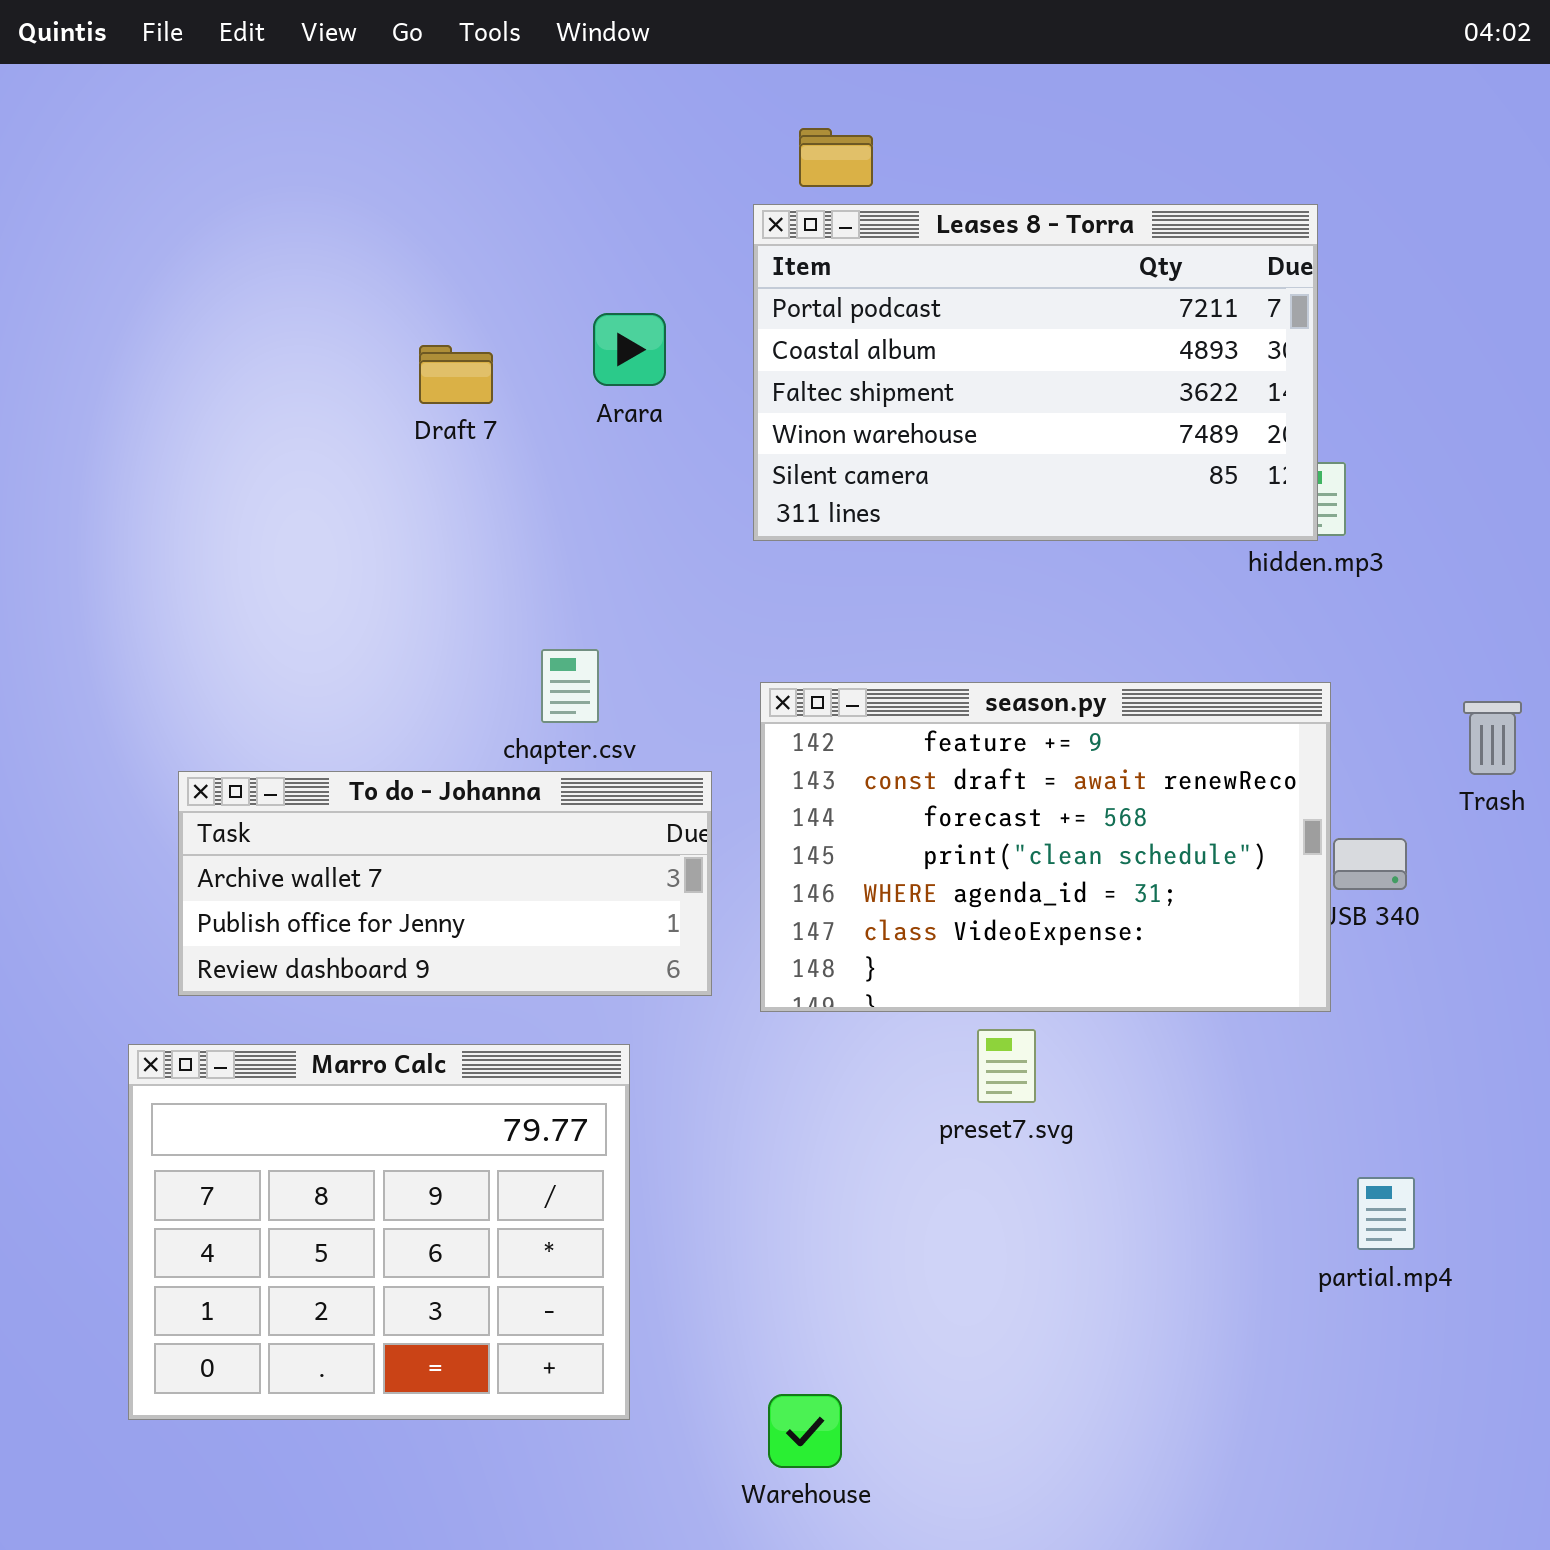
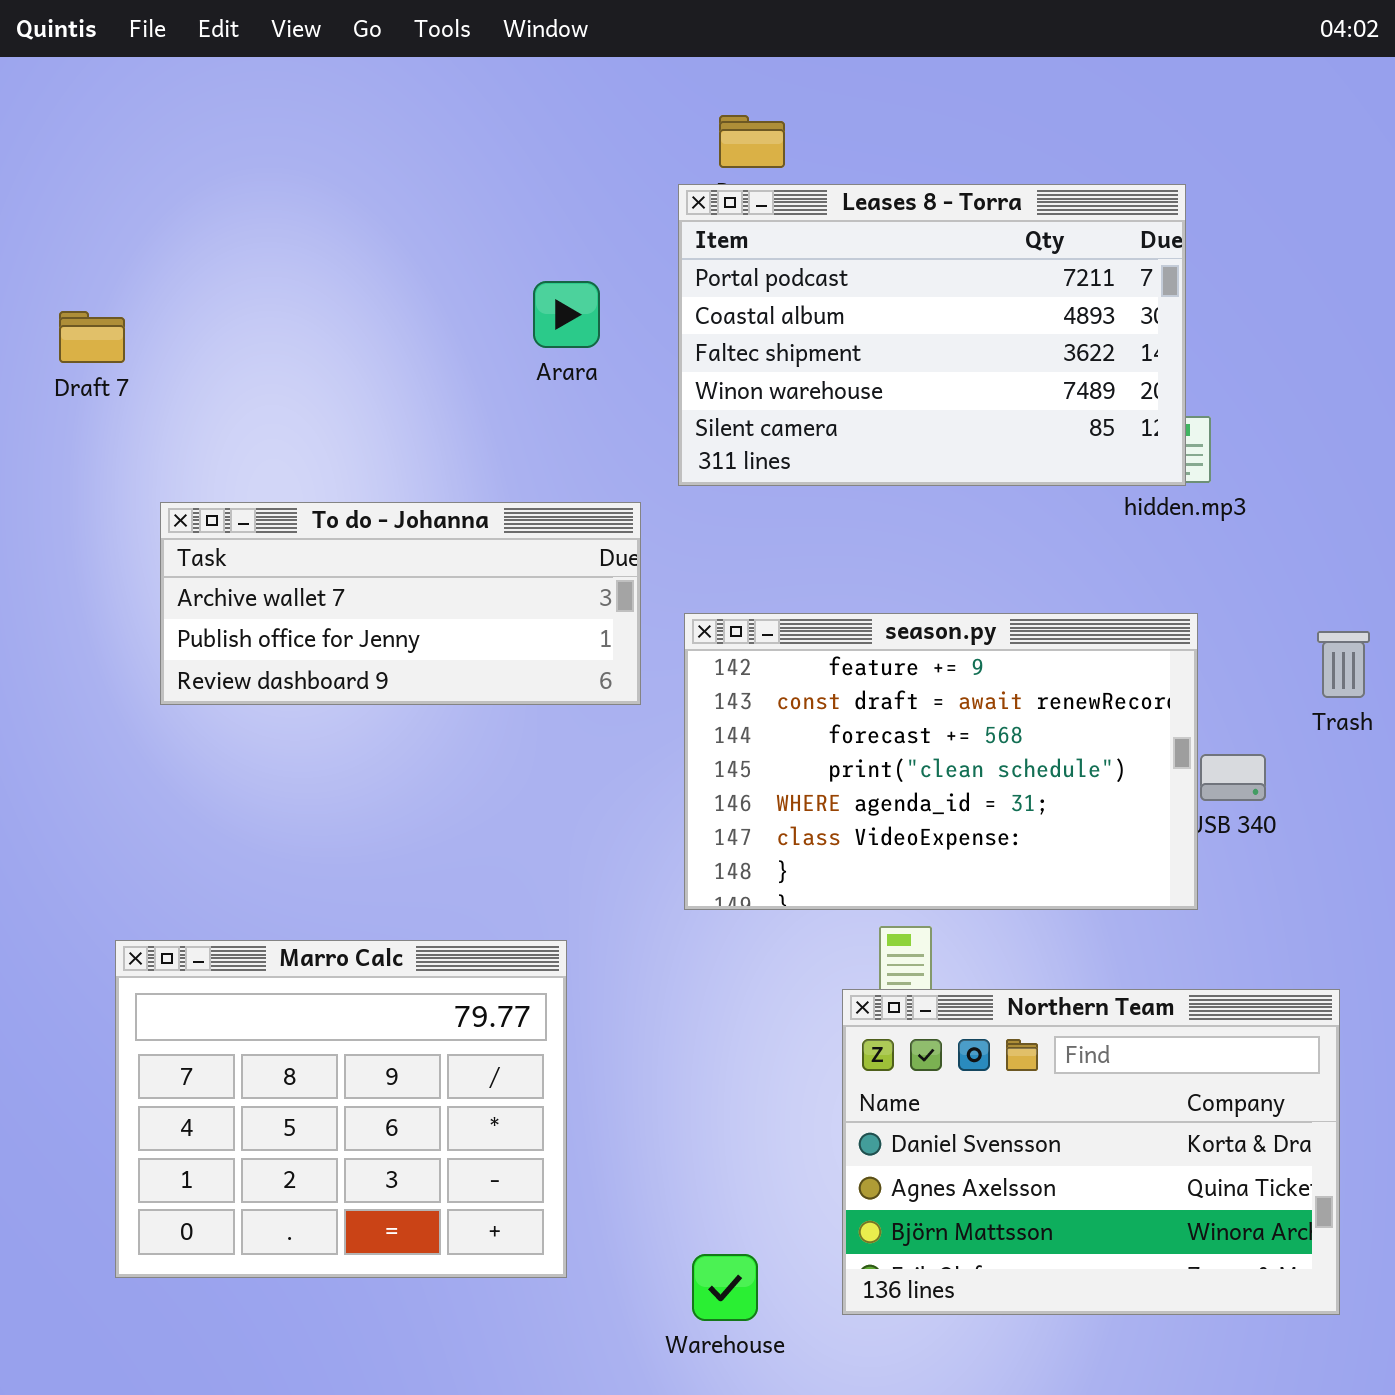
Draft 7: [419,345,493,404] -> [59,311,125,363], moved
To do - Johanna: [178,771,712,996] -> [160,502,641,705], moved
Northern Team: none -> [842,989,1340,1315], opened

